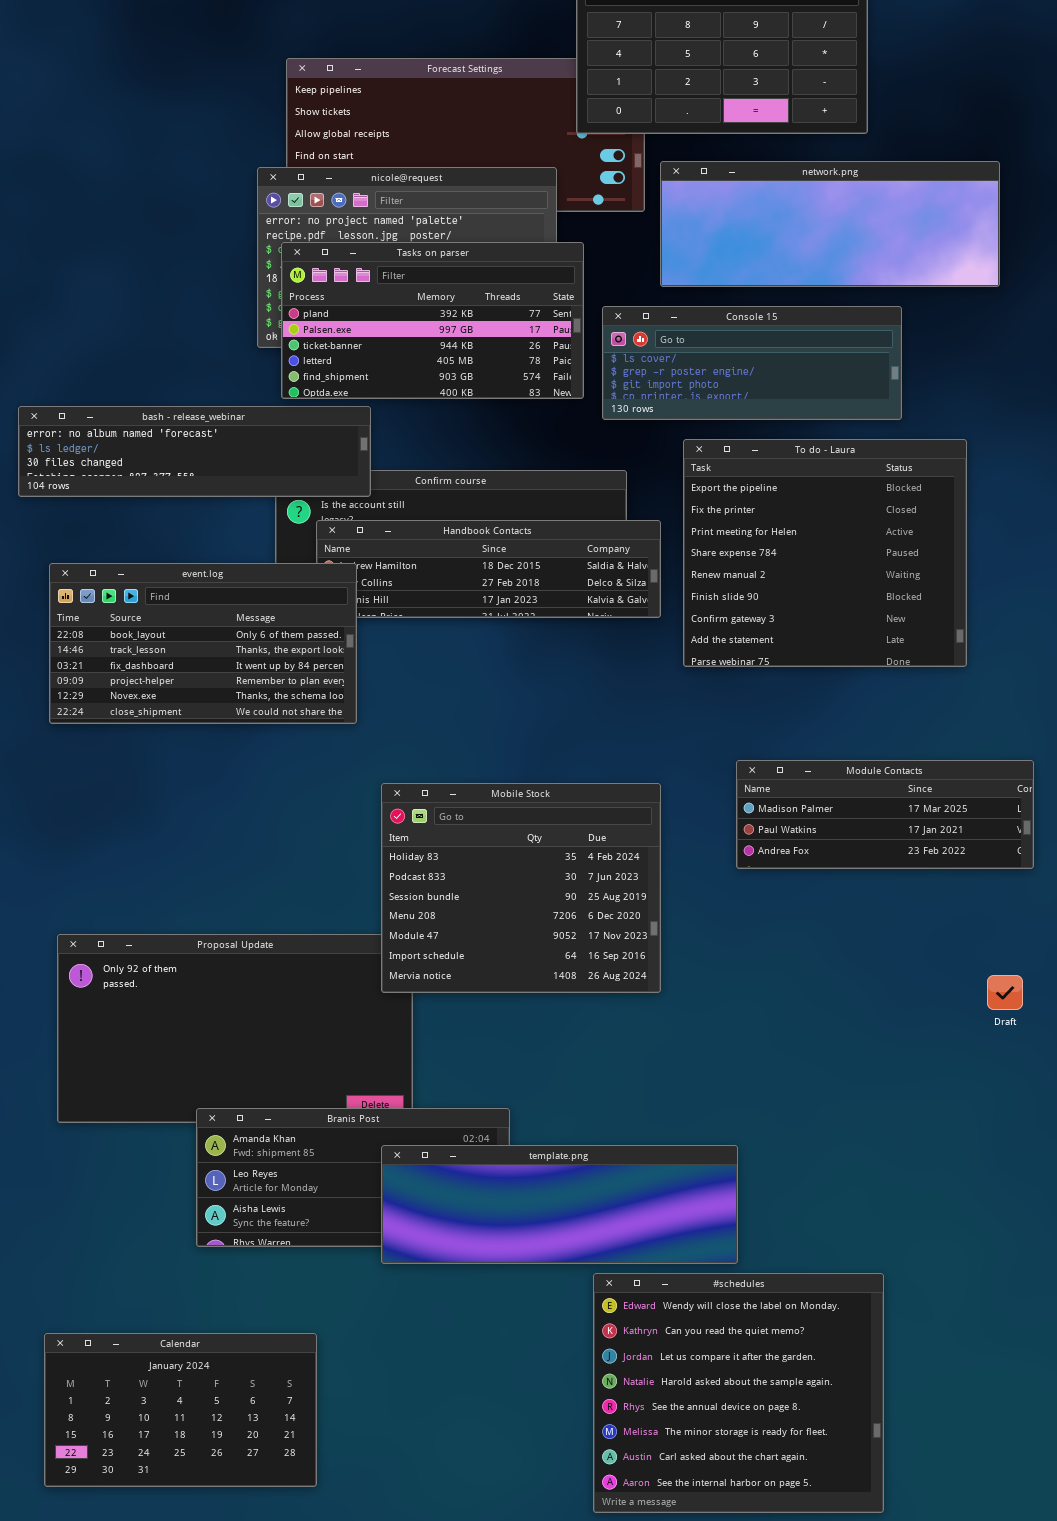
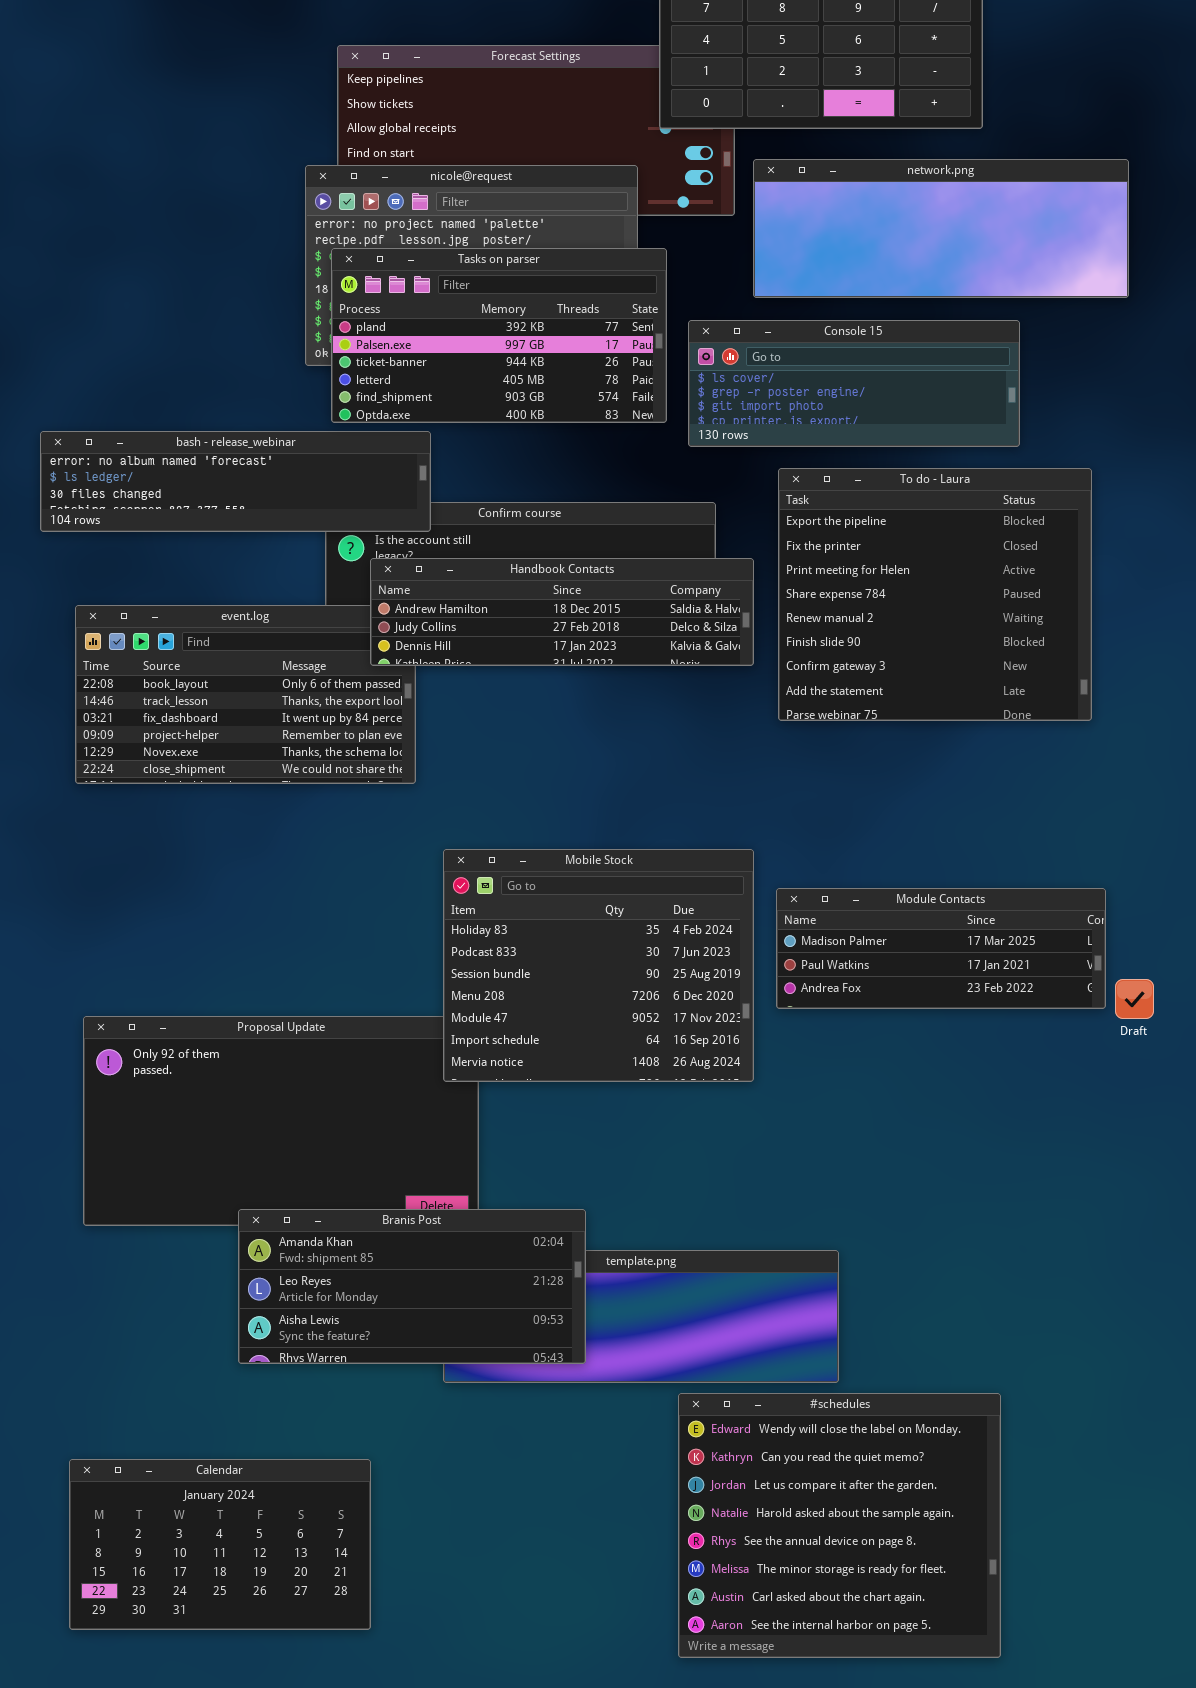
Handbook Contacts: [316,520,661,618] -> [370,558,754,666], raised
Module Contacts: [736,760,1034,869] -> [776,888,1106,1009], moved
Draft: [987,975,1023,1010] -> [1115,979,1154,1019], moved
Branis Post: [196,1108,510,1247] -> [238,1209,586,1364], raised

